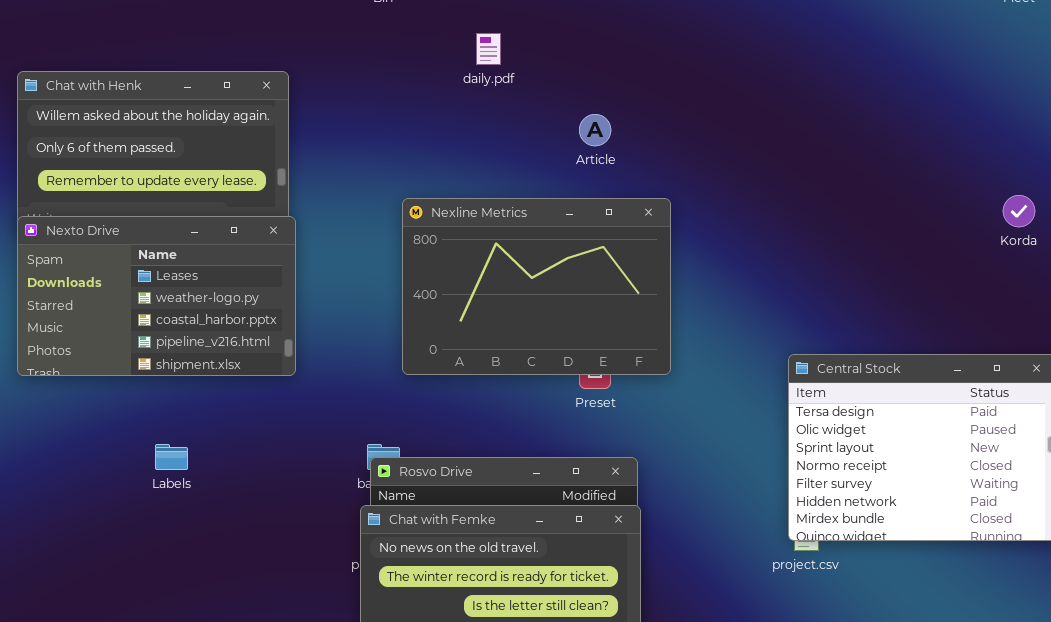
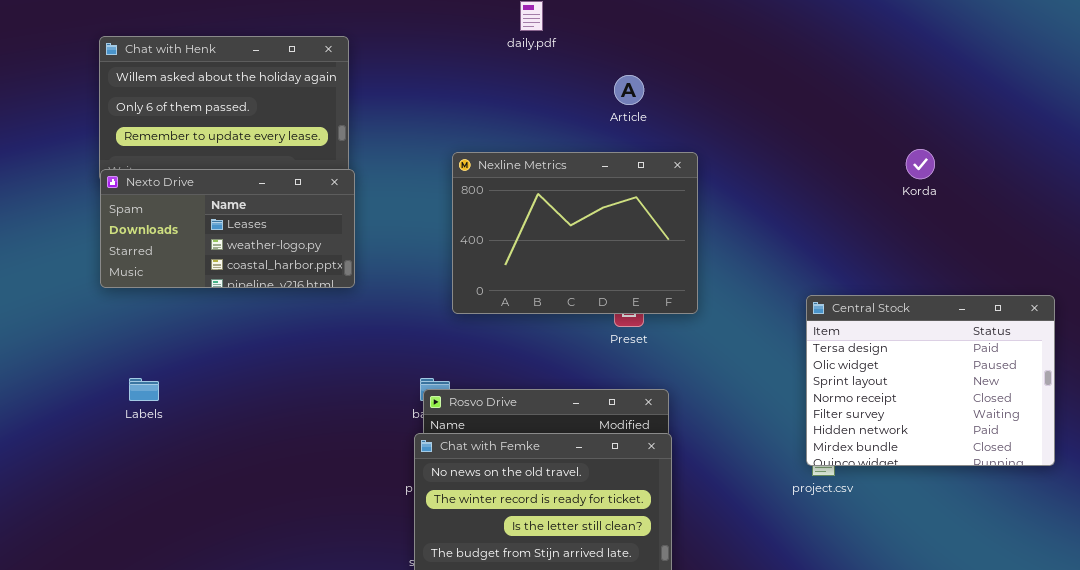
Korda: [1003,195,1035,227] -> [906,149,935,179], moved
Nexto Drive: [17,216,296,376] -> [100,169,355,288], resized
Labels: [155,444,188,470] -> [129,378,159,401], moved

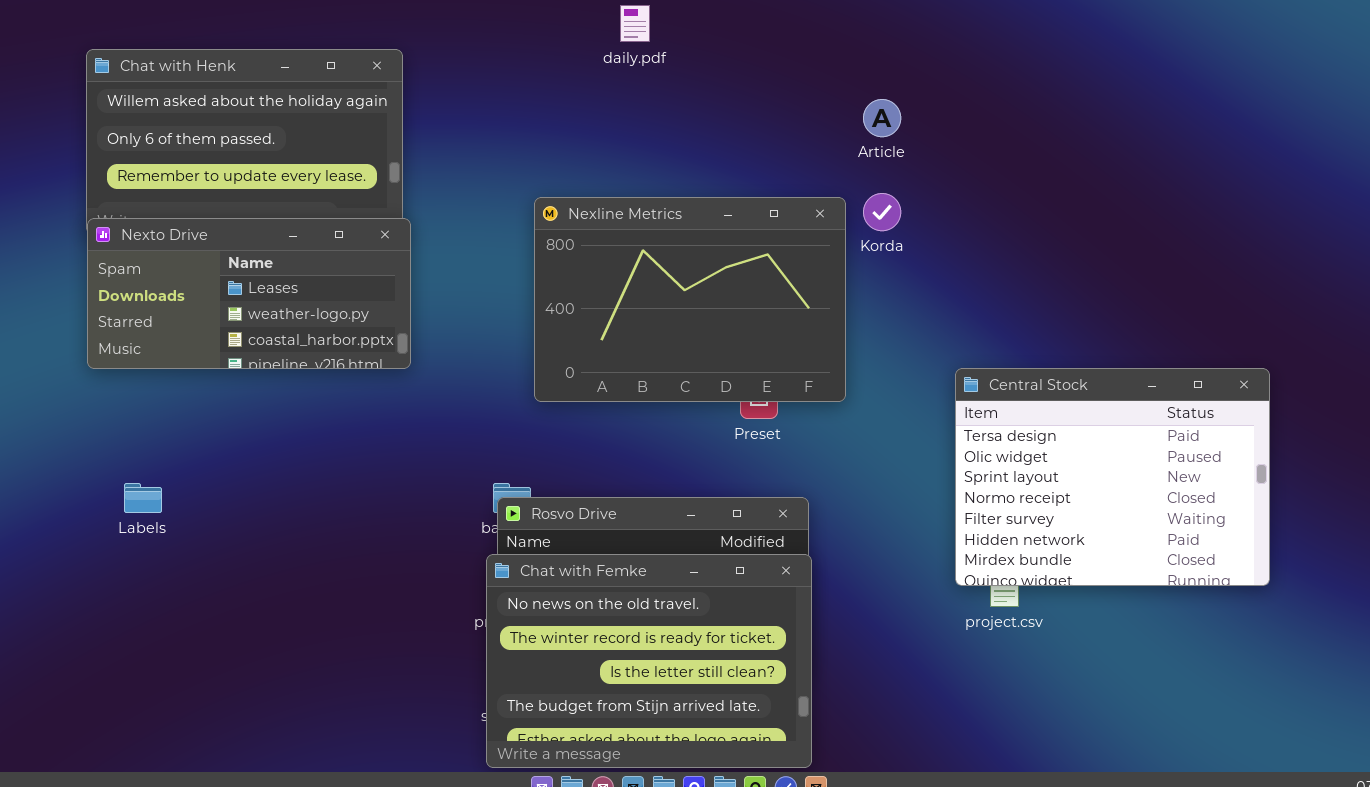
Article: [614,75,644,105] -> [863,99,901,137], moved
Korda: [906,149,935,179] -> [863,193,901,231], moved
Central Stock: [806,295,1055,466] -> [955,368,1270,586], moved

